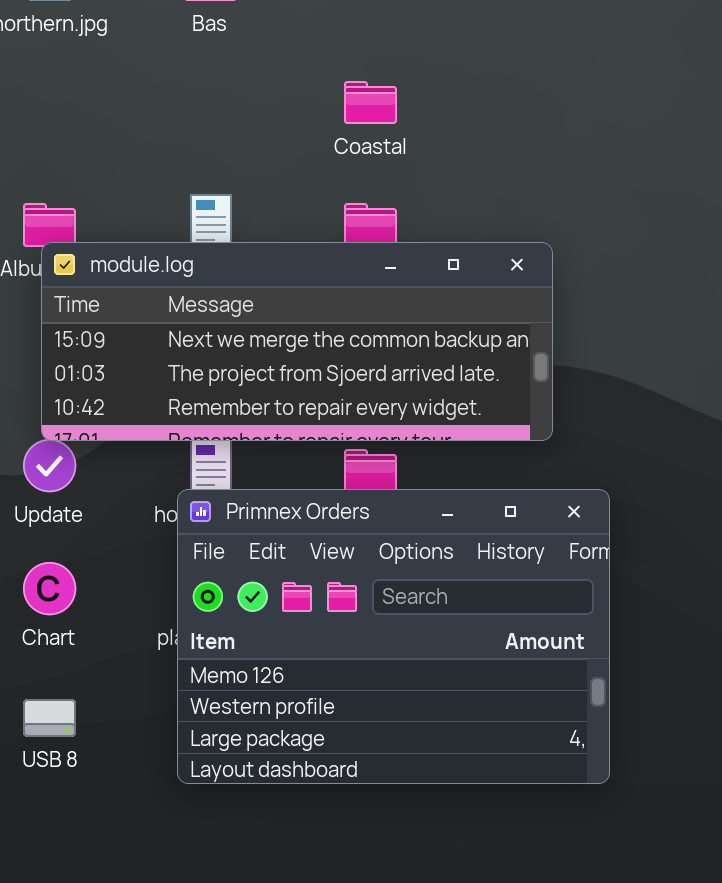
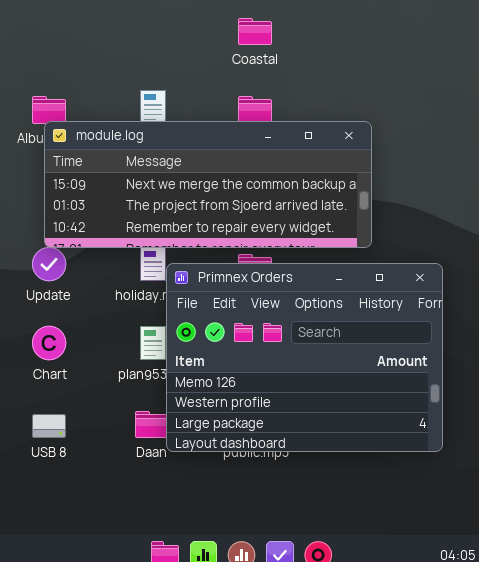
Primnex Orders: [177,489,610,784] -> [166,263,443,452], moved

